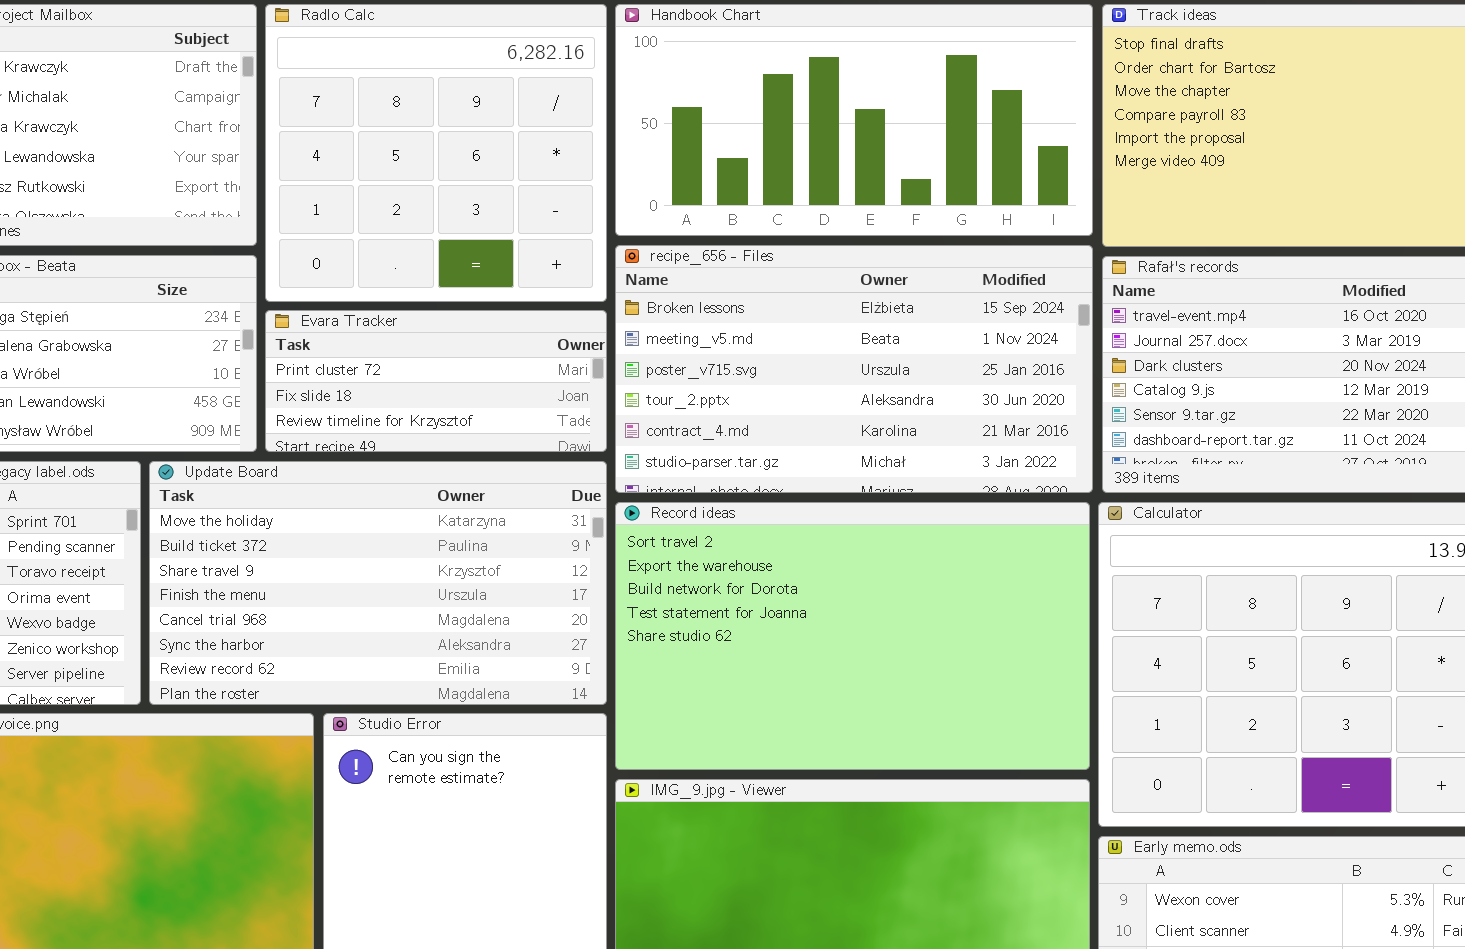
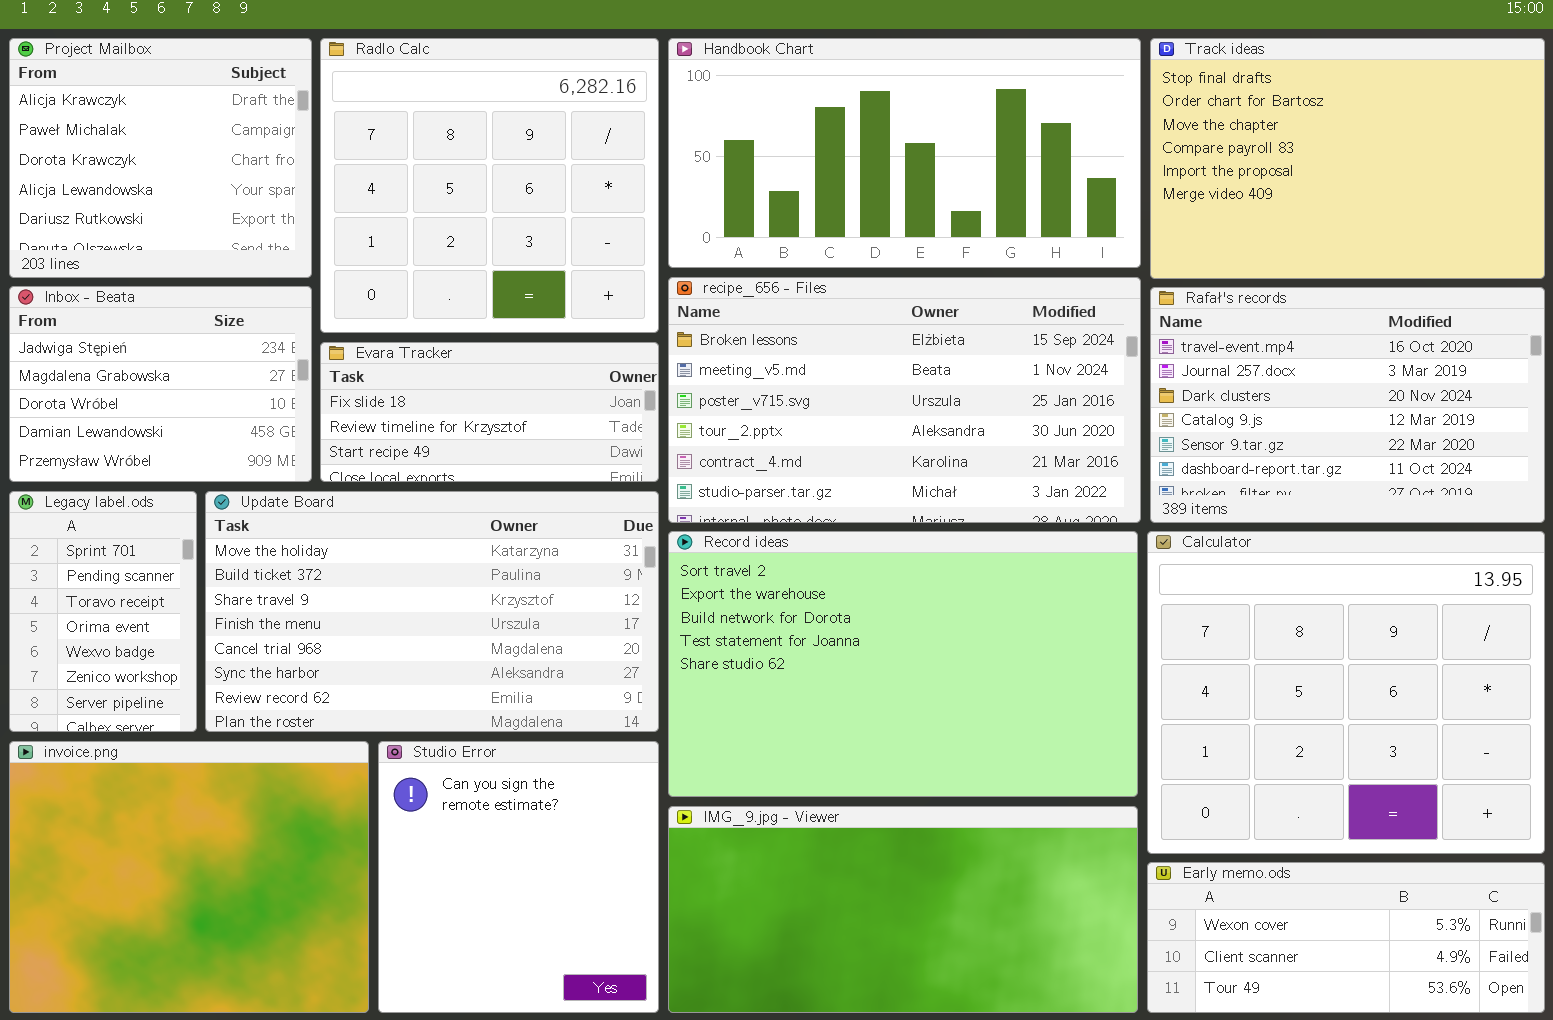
Evara Tracker: [265,310,607,452] -> [320,342,659,482], scrolled down 1 row

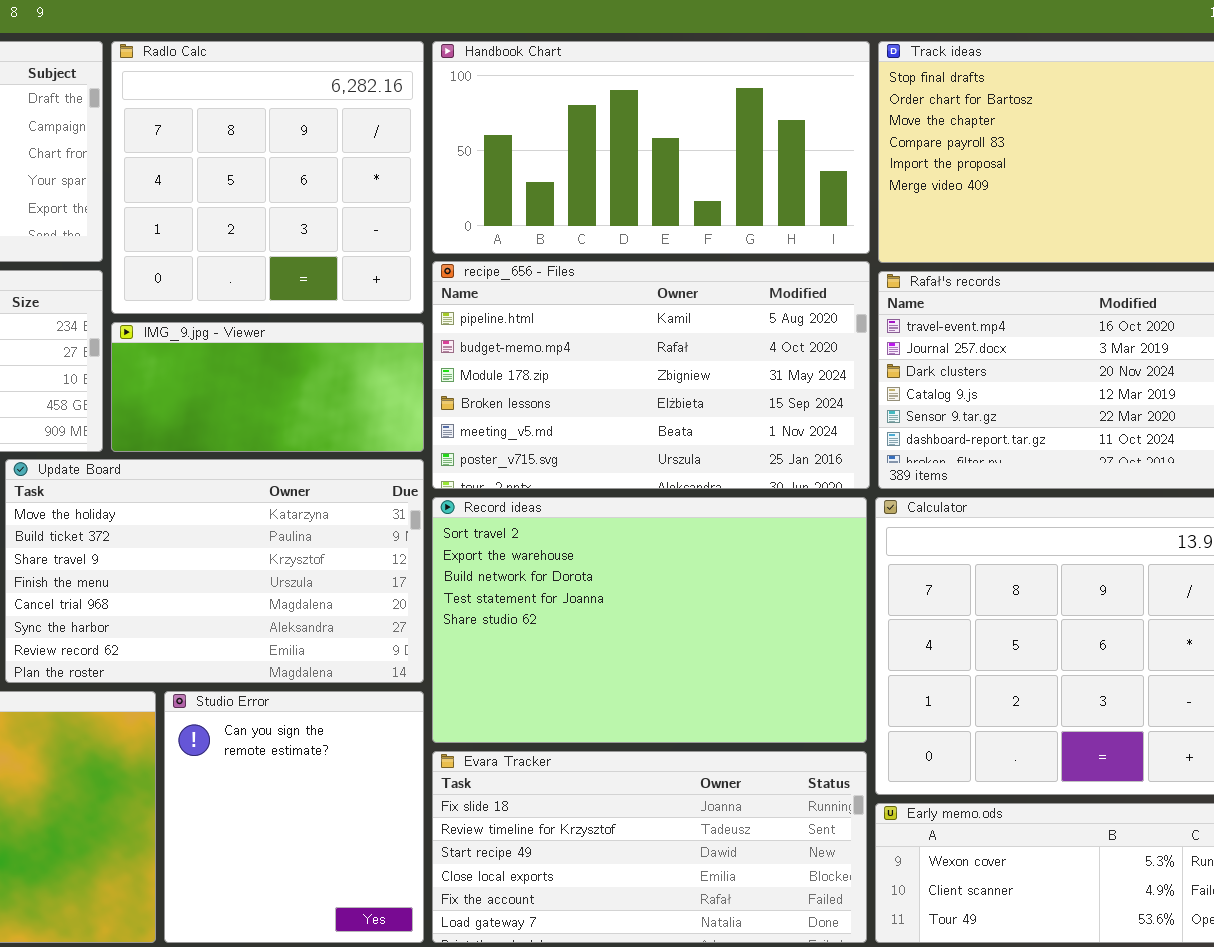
recipe_656 - Files: [668,277,1141,523] -> [432,261,870,489], scrolled up 3 rows
Evara Tracker: [320,342,659,482] -> [432,751,867,943], moved, resized
IMG_9.jpg - Viewer: [668,806,1138,1013] -> [111,322,424,452], moved, resized

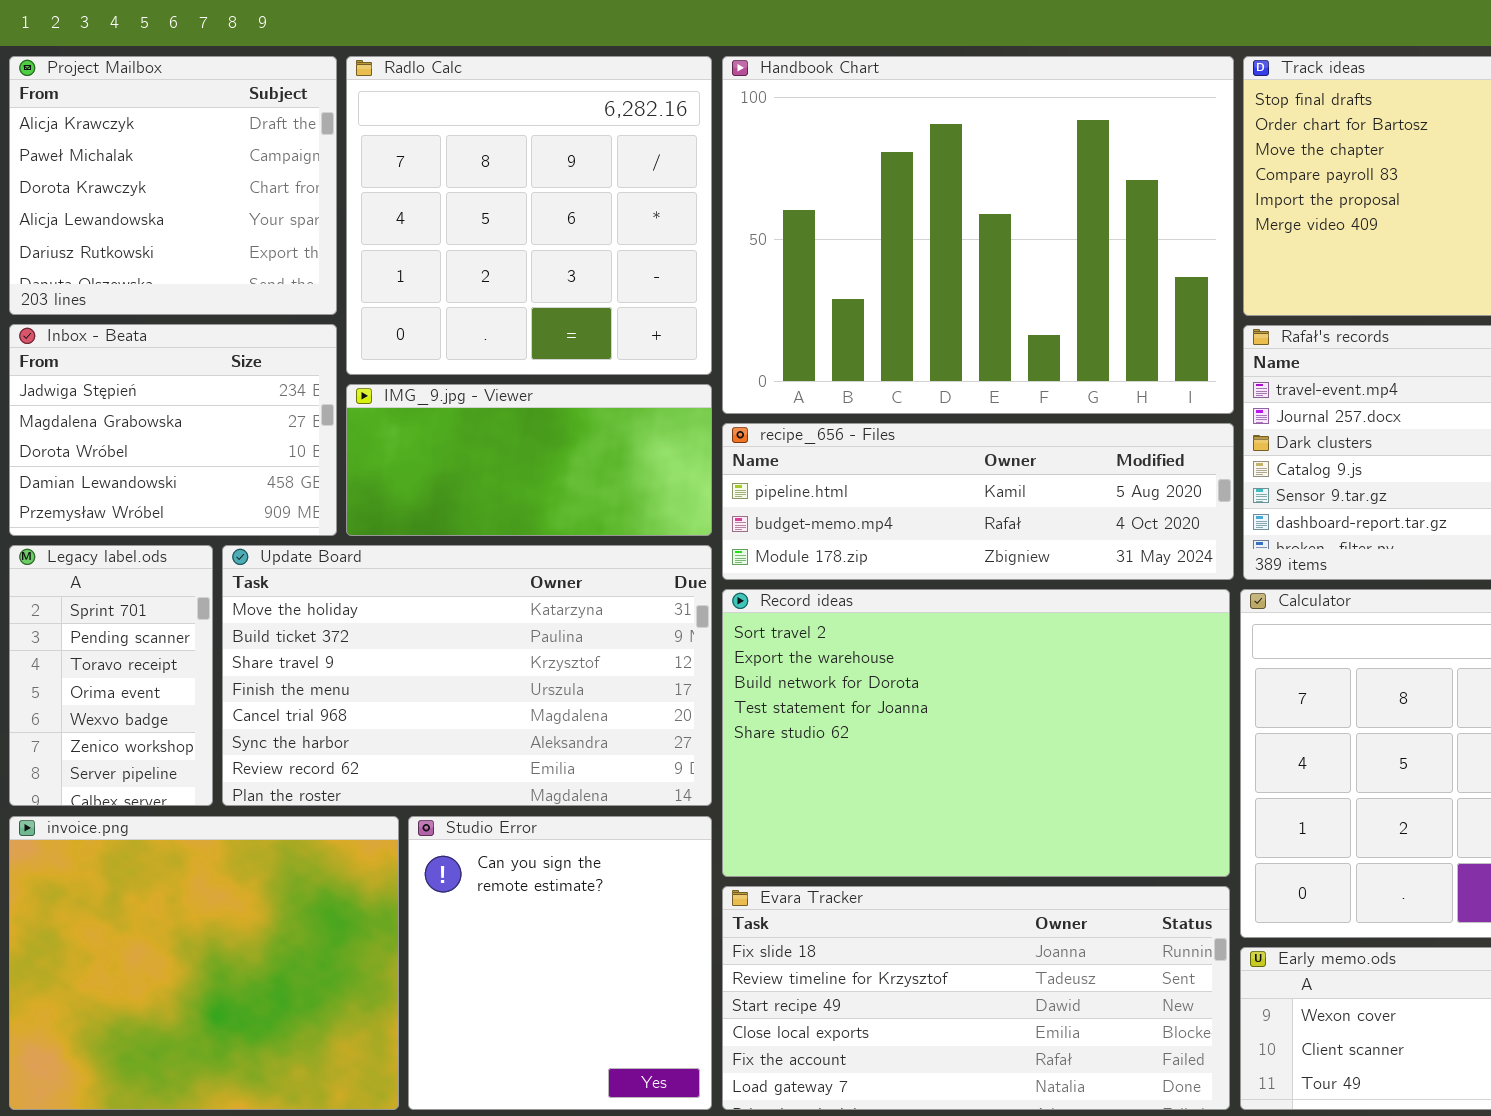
Handbook Chart: [432,41,870,254] -> [722,56,1234,414], resized
recipe_656 - Files: [432,261,870,489] -> [722,423,1234,580], resized

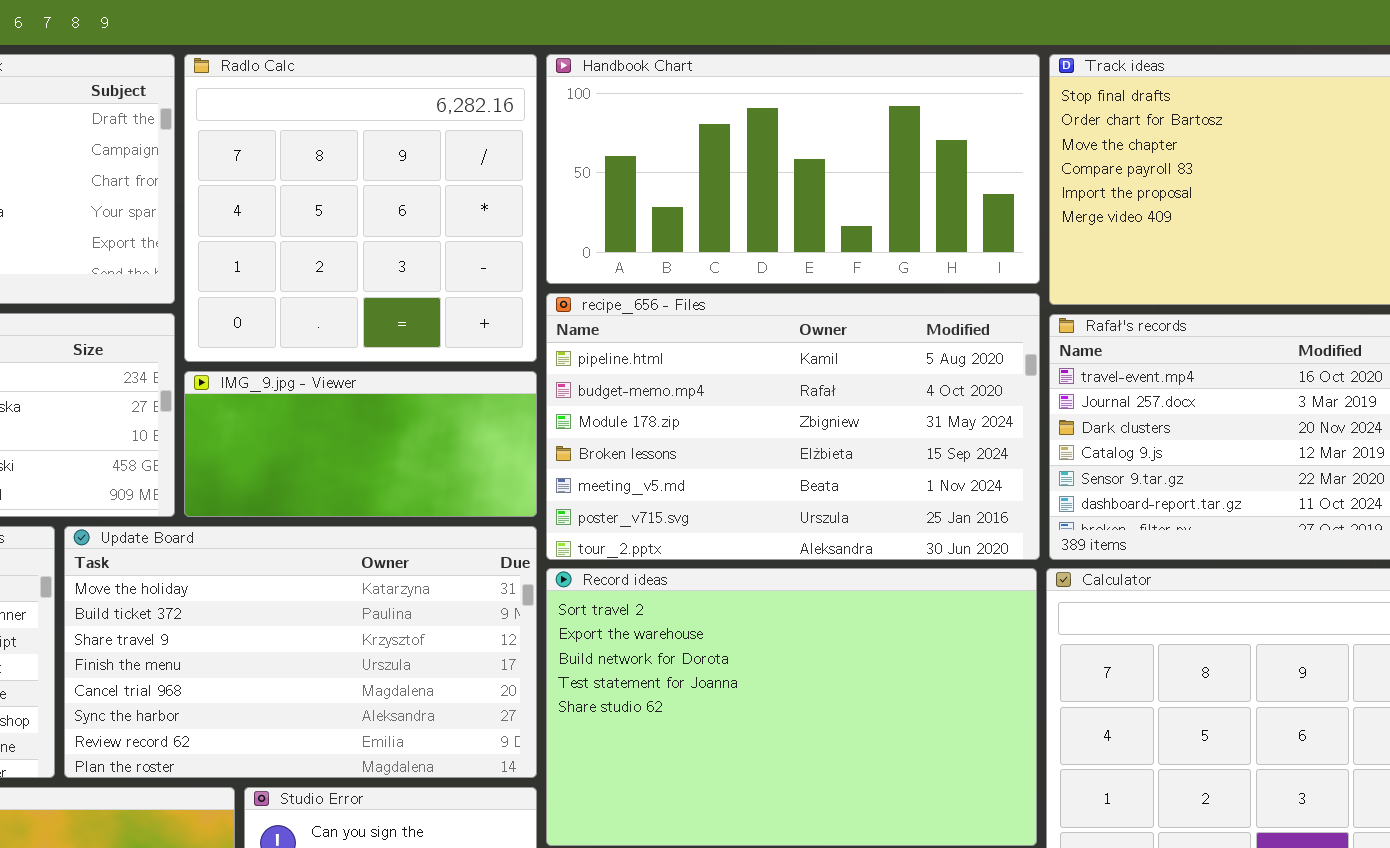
Handbook Chart: [722,56,1234,414] -> [546,54,1040,284], resized
recipe_656 - Files: [722,423,1234,580] -> [546,293,1040,560], resized

